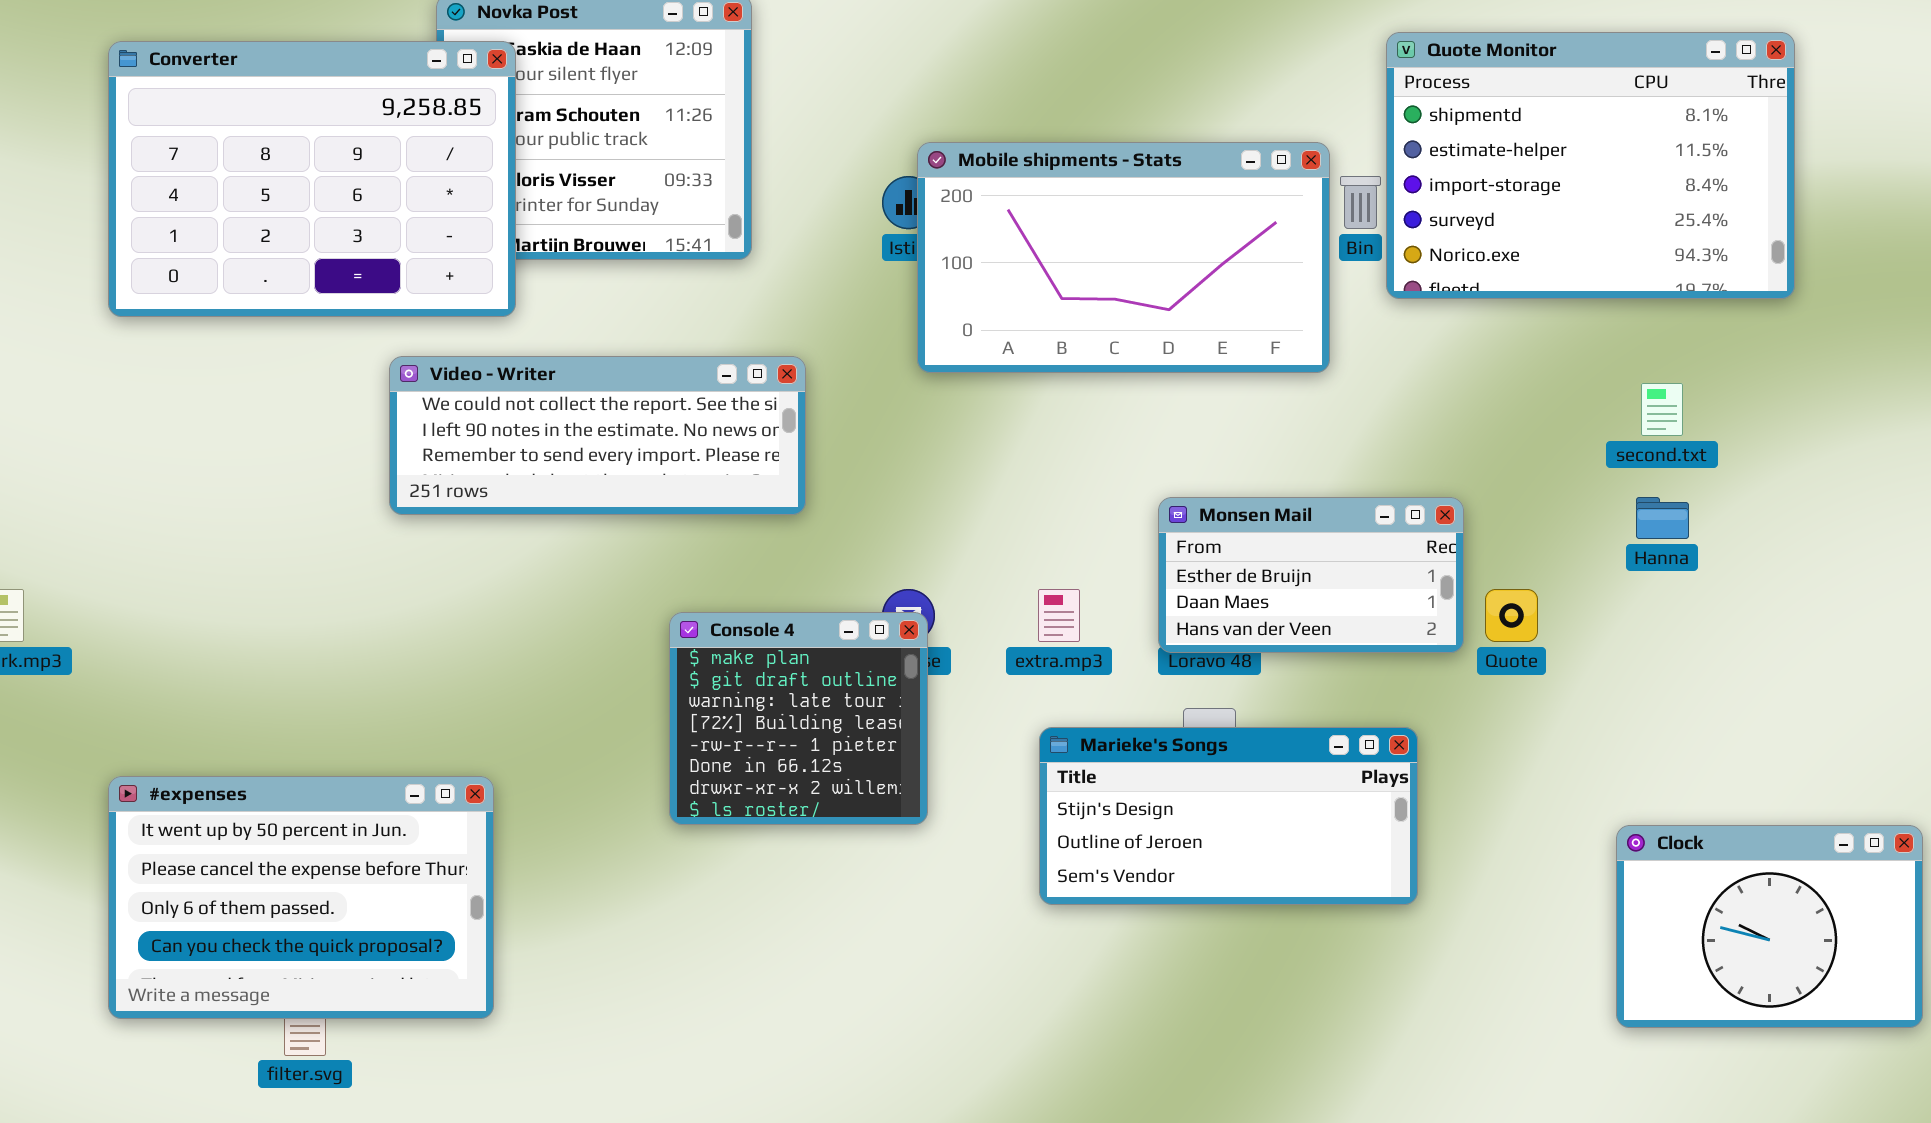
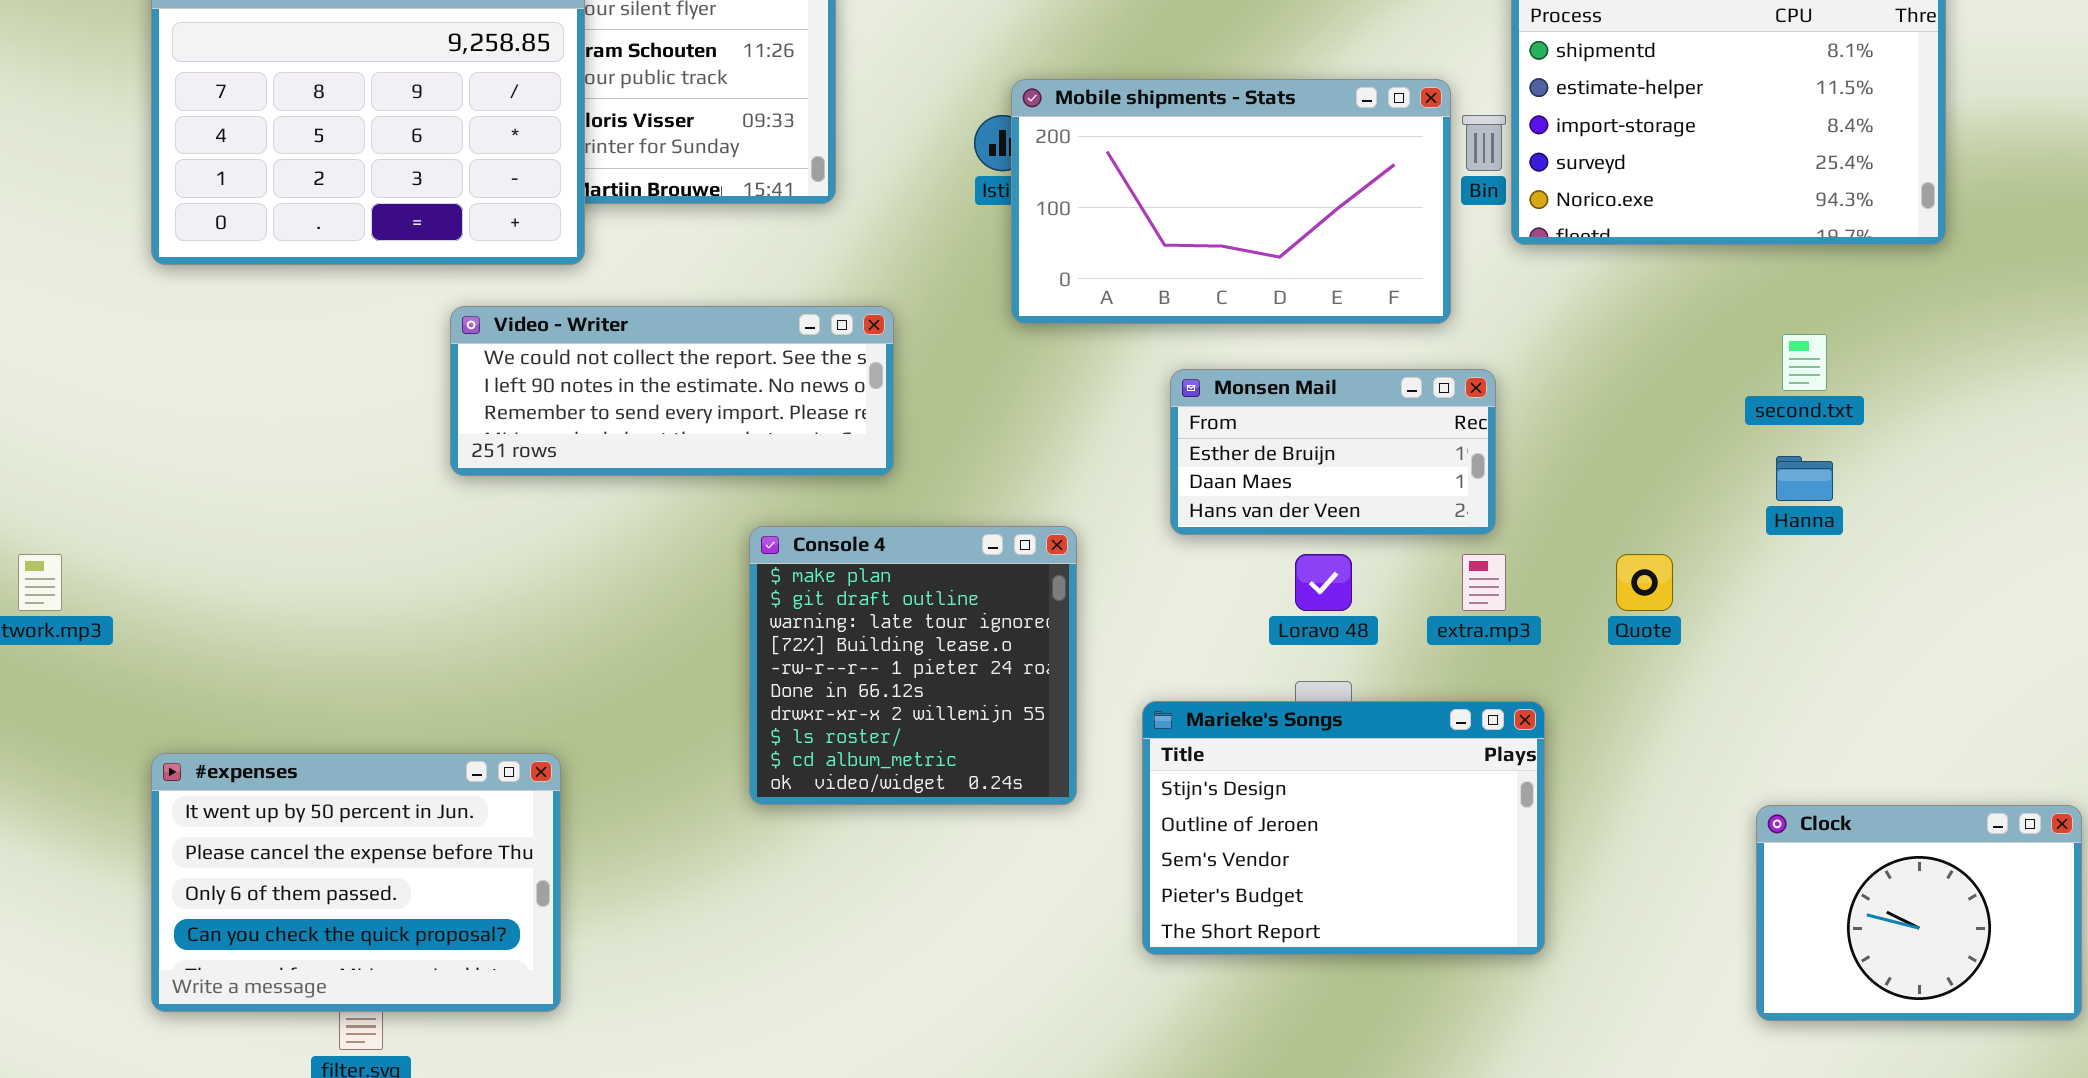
Monsen Mail: [1158,497,1464,653] -> [1170,369,1496,535], moved
extra.mp3: [1038,589,1080,642] -> [1462,554,1506,611], moved
Console 4: [669,612,928,825] -> [749,526,1077,805], resized
Marieke's Songs: [1039,727,1418,905] -> [1142,701,1545,955], resized

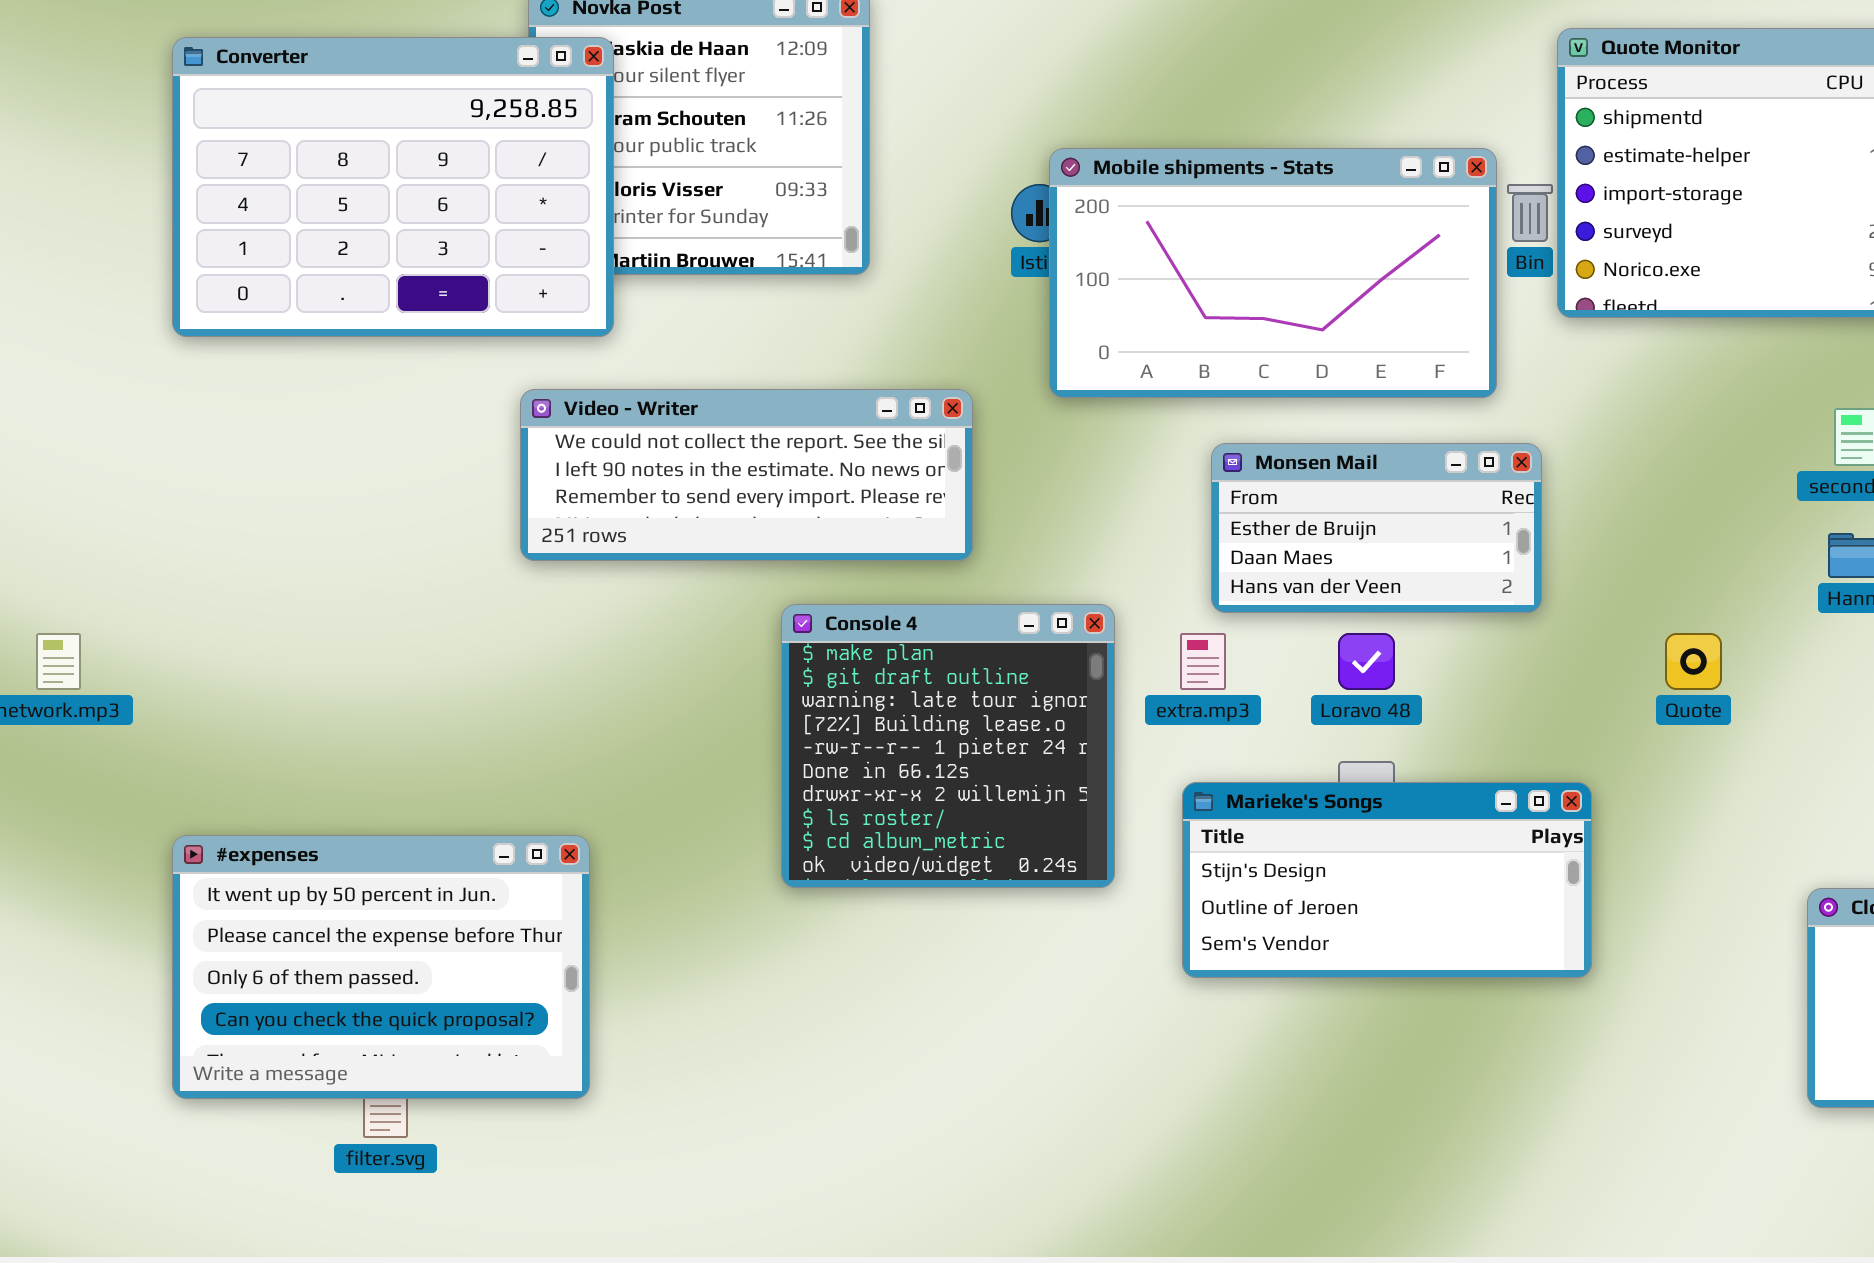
Video - Writer: [450,306,894,476] -> [520,389,973,561], moved
extra.mp3: [1462,554,1506,611] -> [1180,633,1226,690], moved
Marieke's Songs: [1142,701,1545,955] -> [1182,782,1592,978], resized

